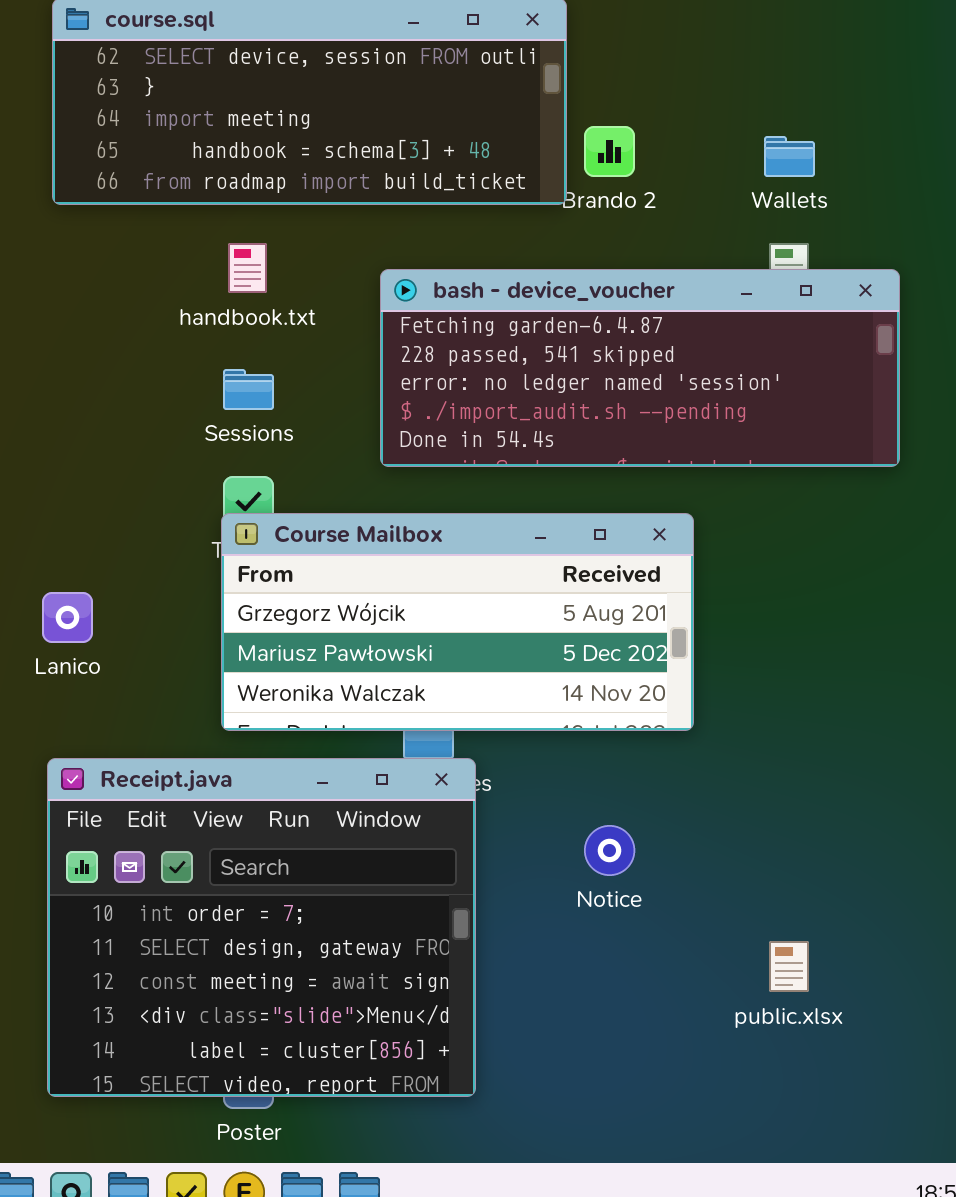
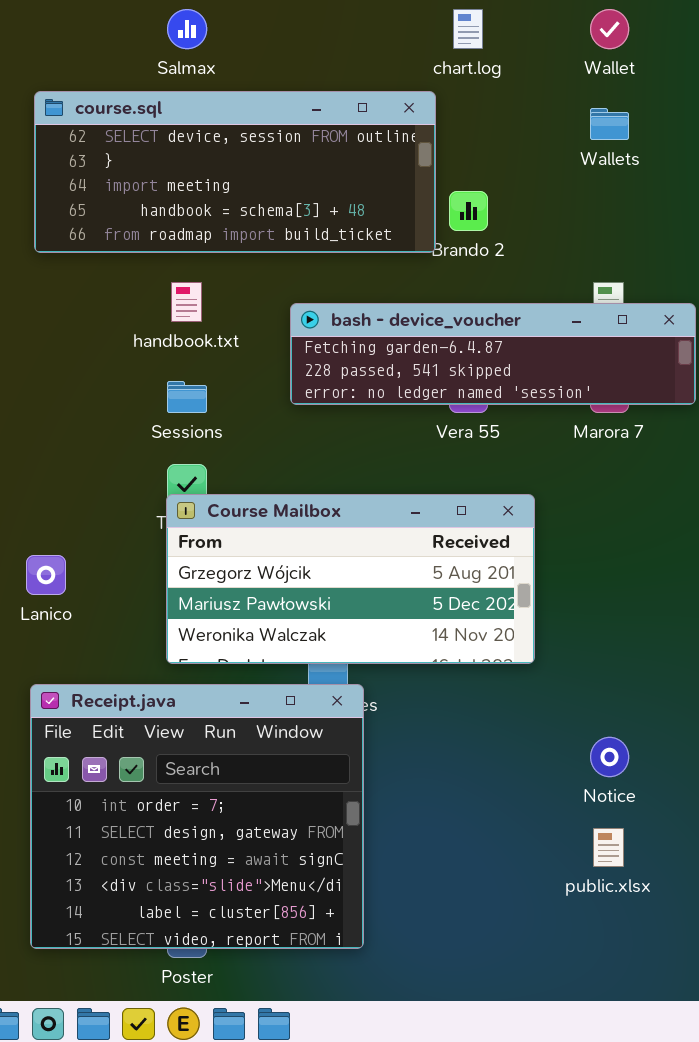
Wallets: [764,136,815,177] -> [590,108,629,140], moved
bash - device_voucher: [380,269,900,467] -> [290,303,696,405], resized
Notice: [584,825,635,876] -> [590,737,629,777], moved

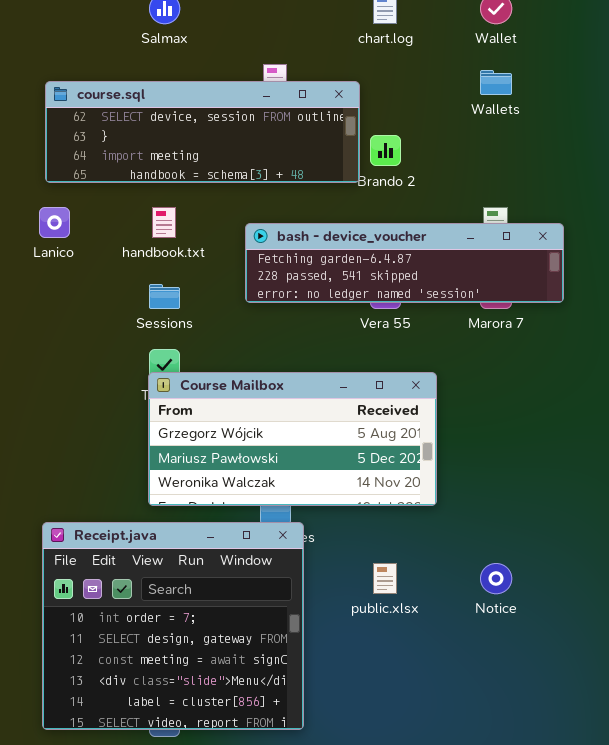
course.sql: [34,91,436,253] -> [45,81,360,183], resized
Lanico: [26,555,66,595] -> [39,207,70,238], moved
public.xlsx: [593,828,624,867] -> [373,563,397,594], moved

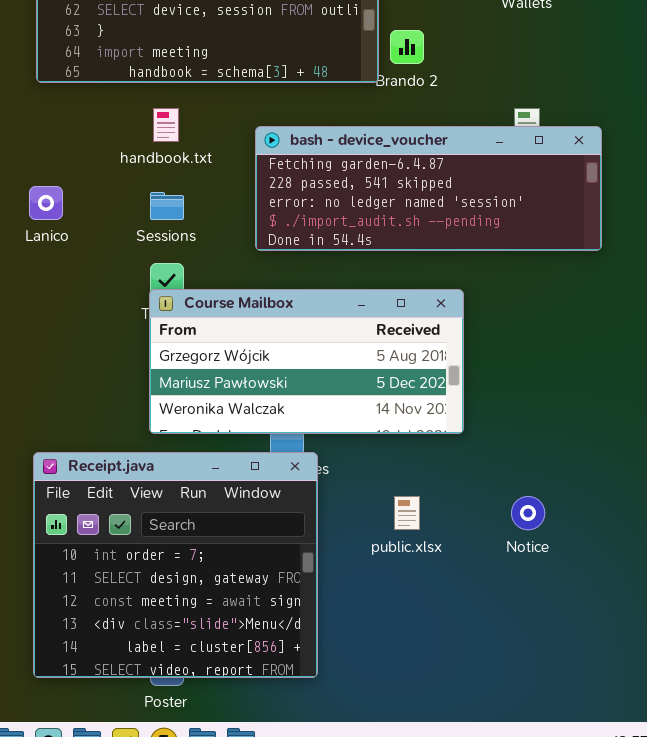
Lanico: [39,207,70,238] -> [29,186,63,220], moved
bash - device_voucher: [245,223,564,303] -> [255,126,602,251], resized

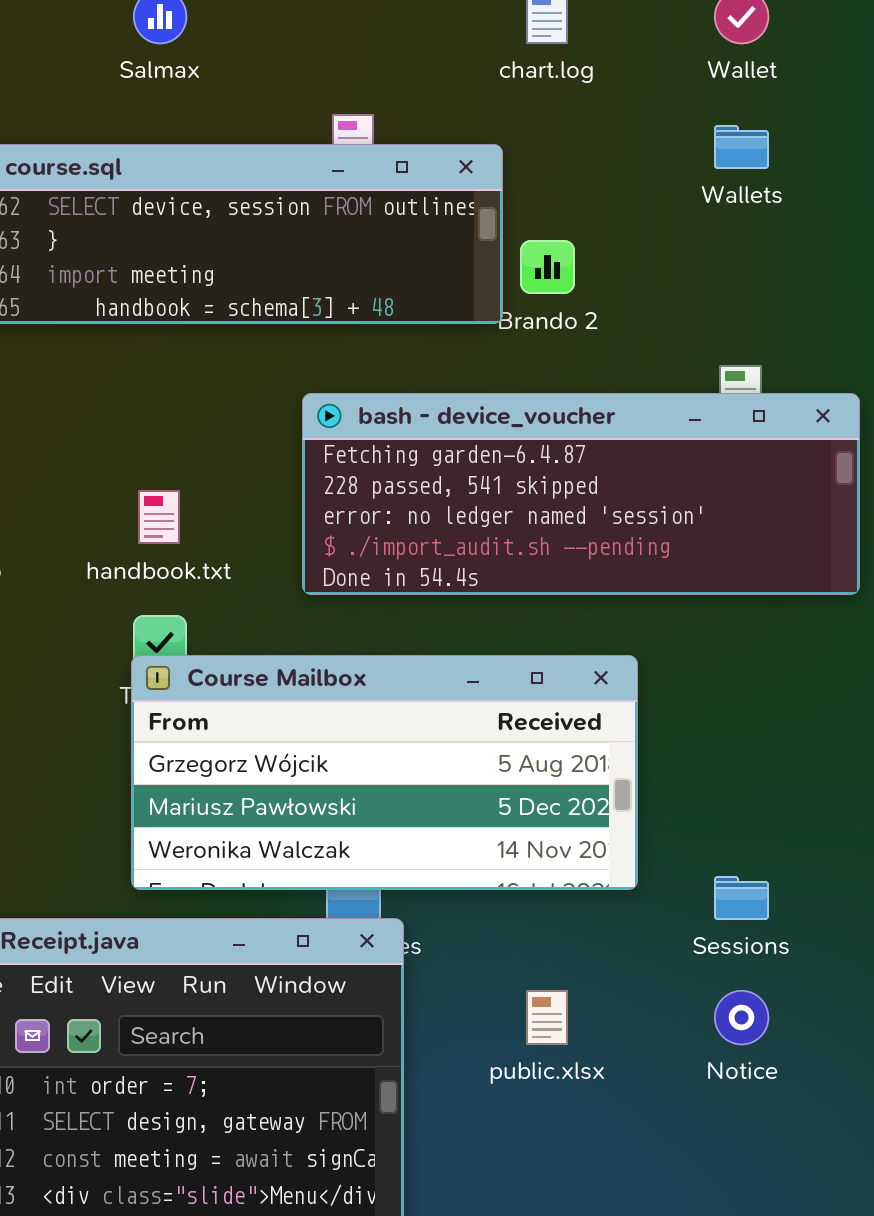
handbook.txt: [153,108,179,142] -> [138,490,180,544], moved
Sessions: [150,192,184,220] -> [714,876,769,920], moved

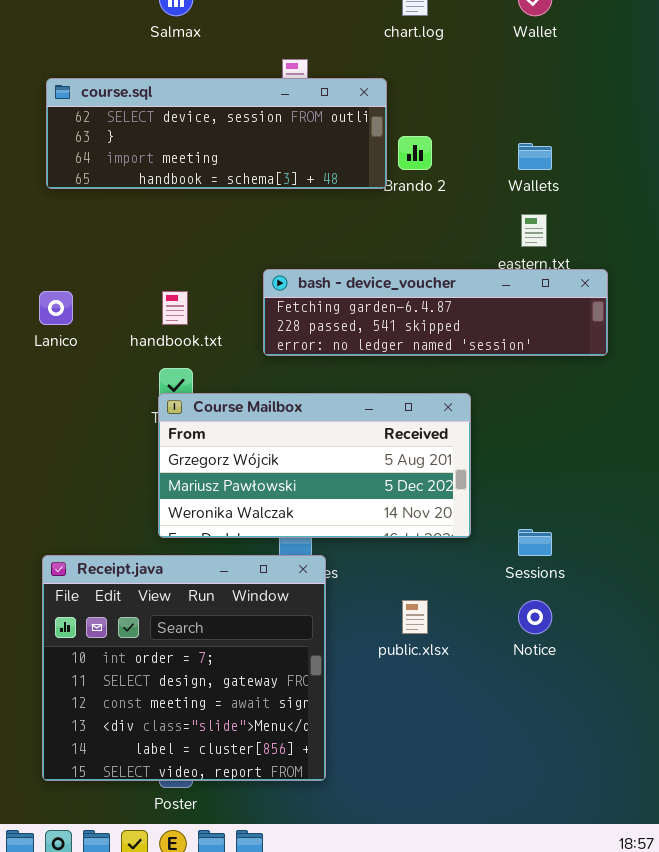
Wallets: [714,125,769,169] -> [518,143,552,170], moved
bash - device_voucher: [302,393,860,595] -> [263,269,608,356], resized

